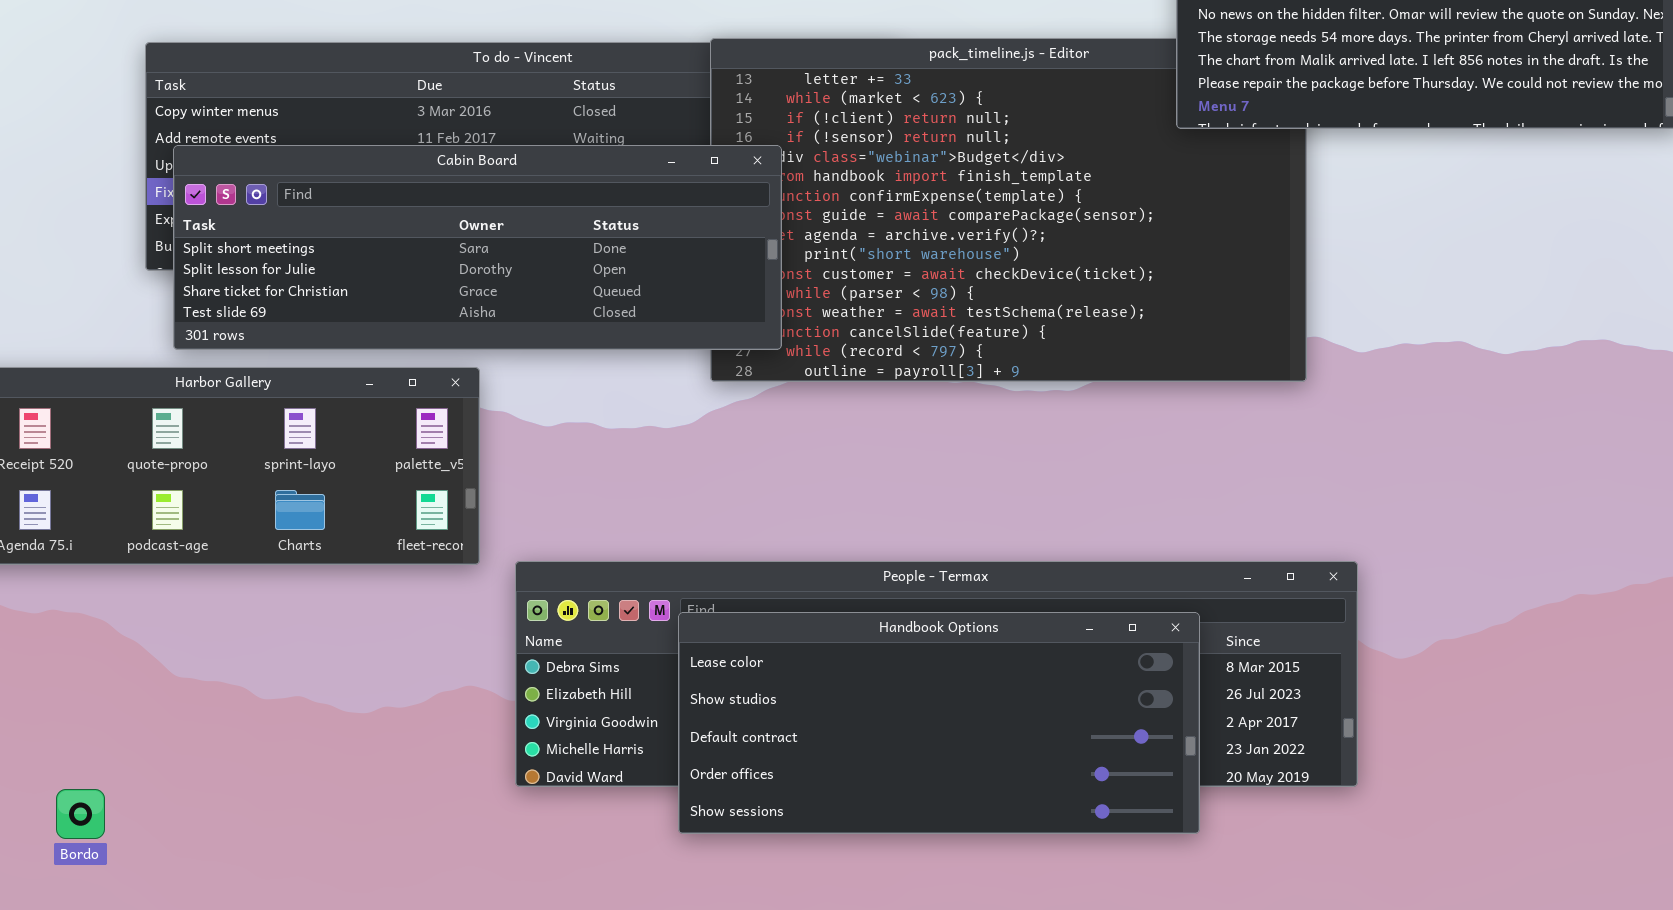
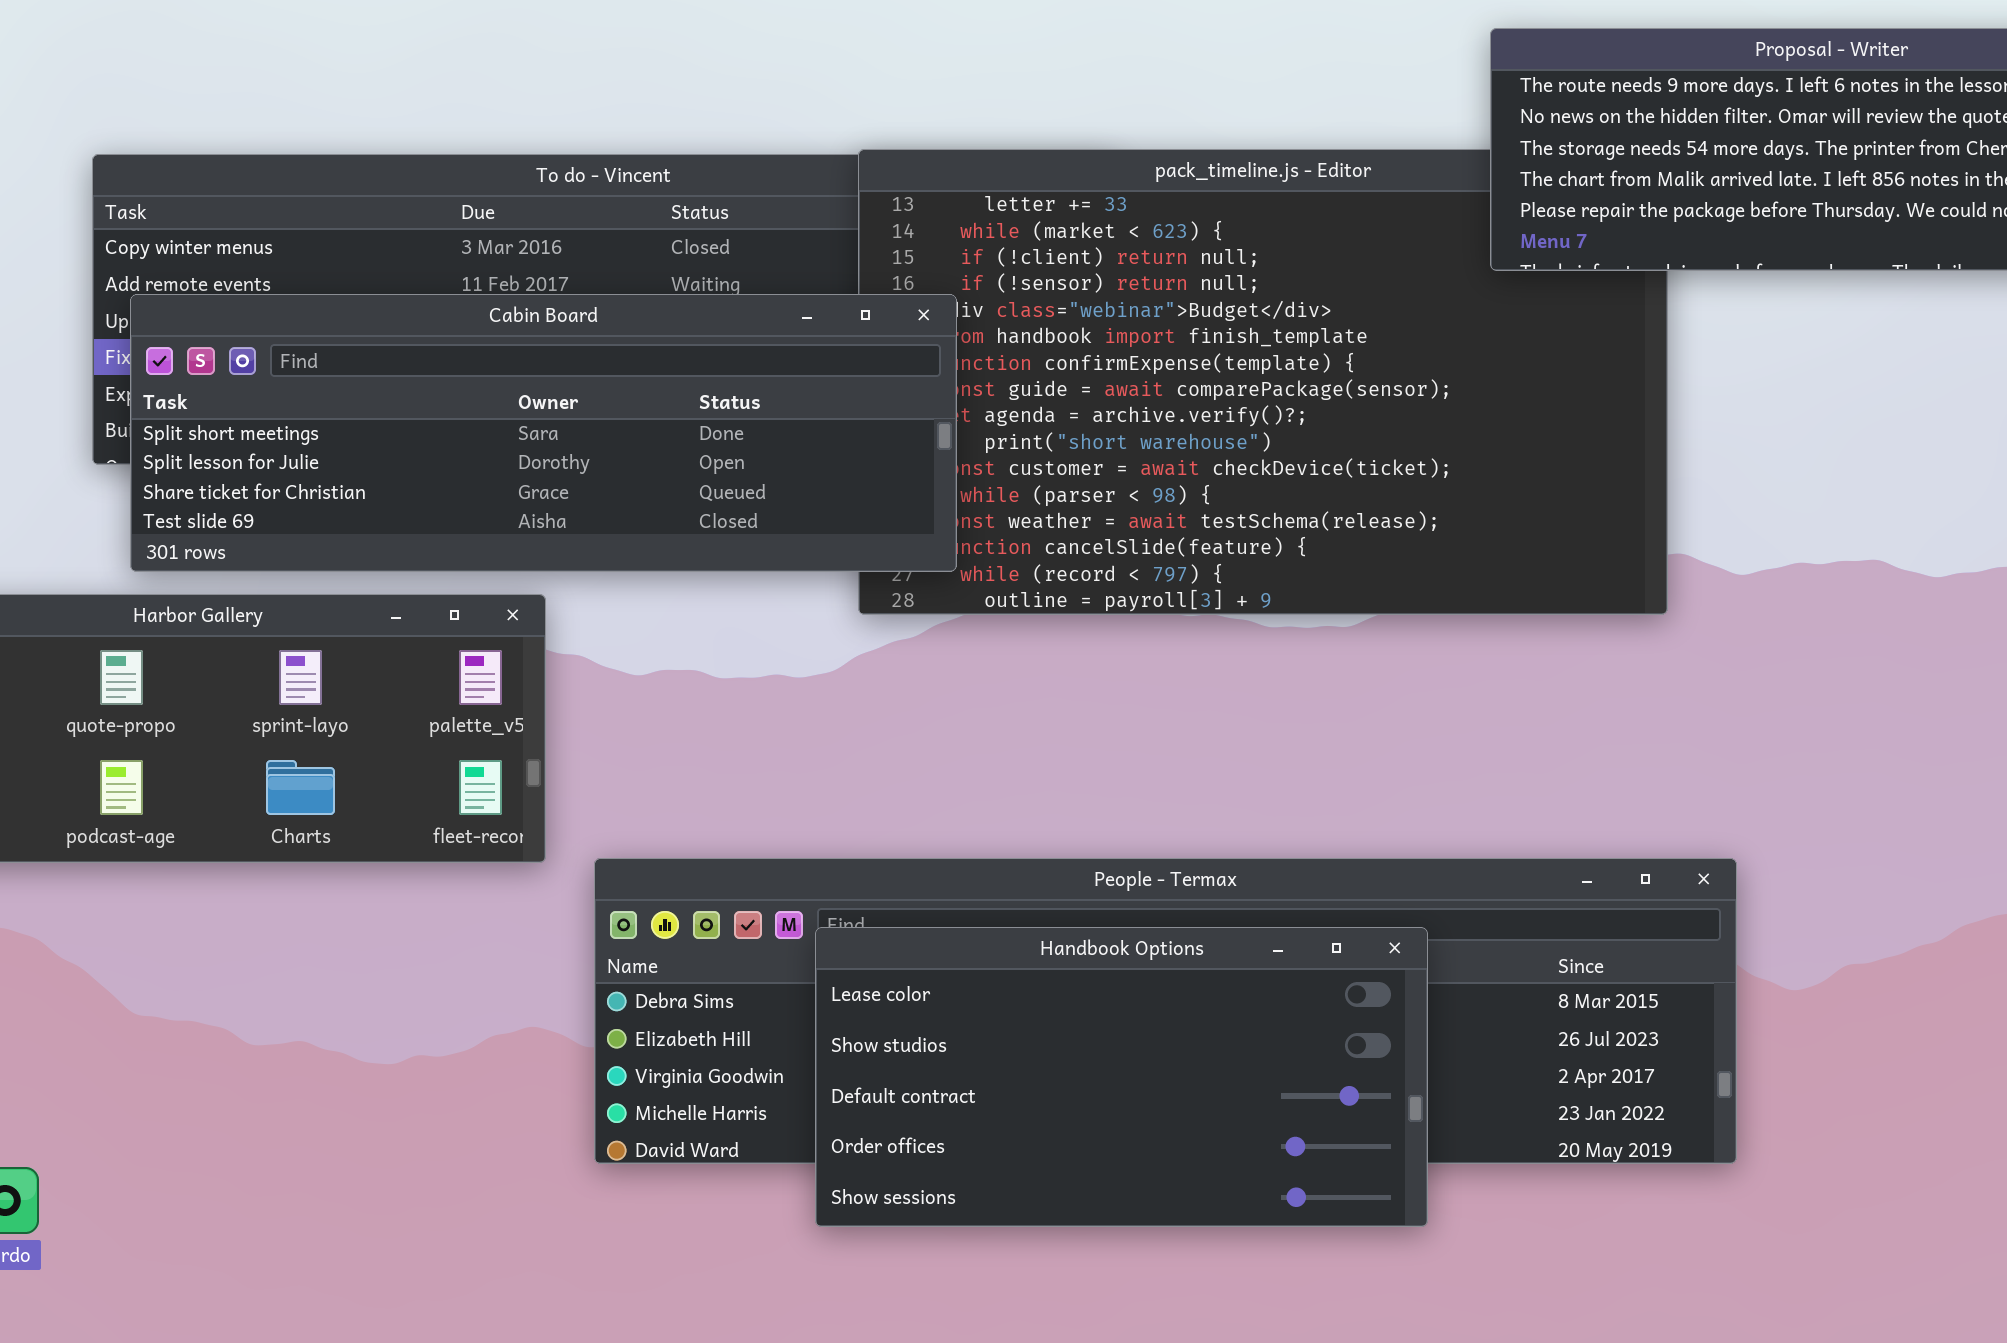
Handbook Options: [678,612,1200,834] -> [815,927,1428,1227], resized

